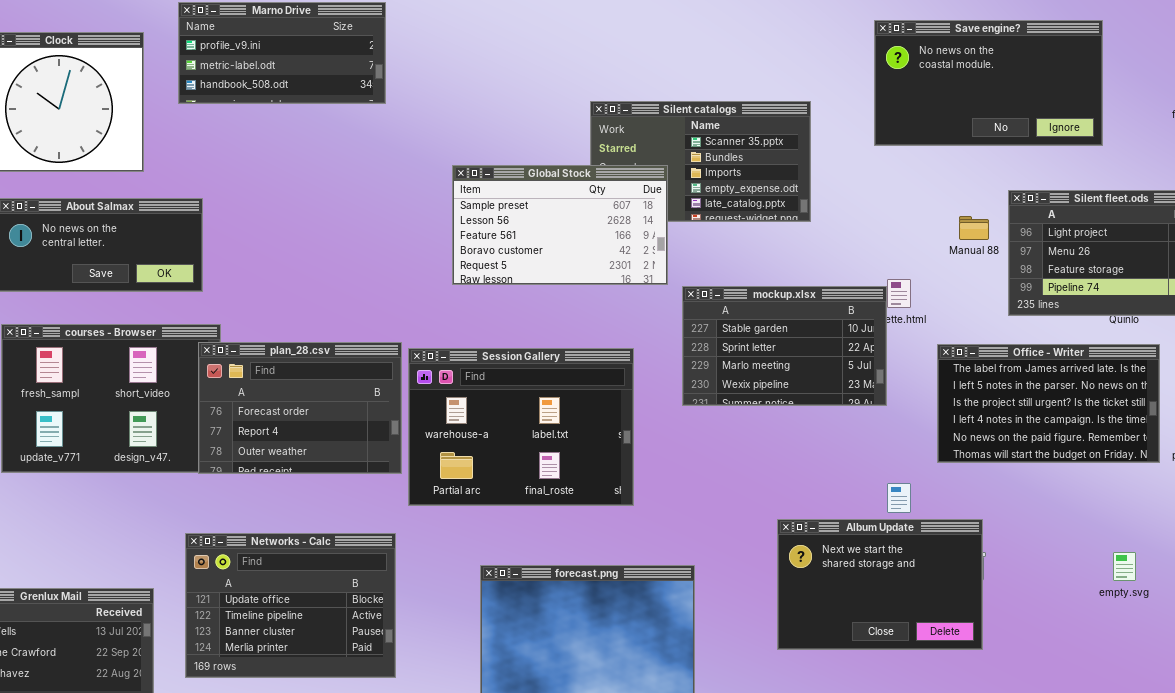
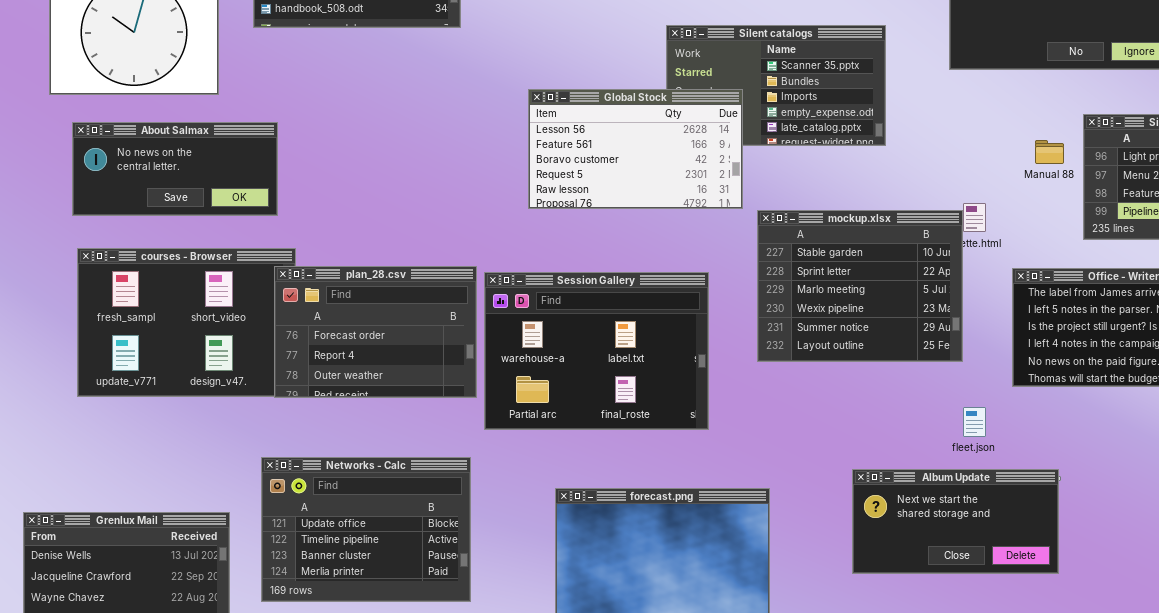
Global Stock: [452,165,668,285] -> [528,89,743,209], scrolled down 1 row
mockup.xlsx: [682,286,887,406] -> [757,210,963,362], resized
Album Update: [777,519,983,650] -> [852,469,1059,574], resized

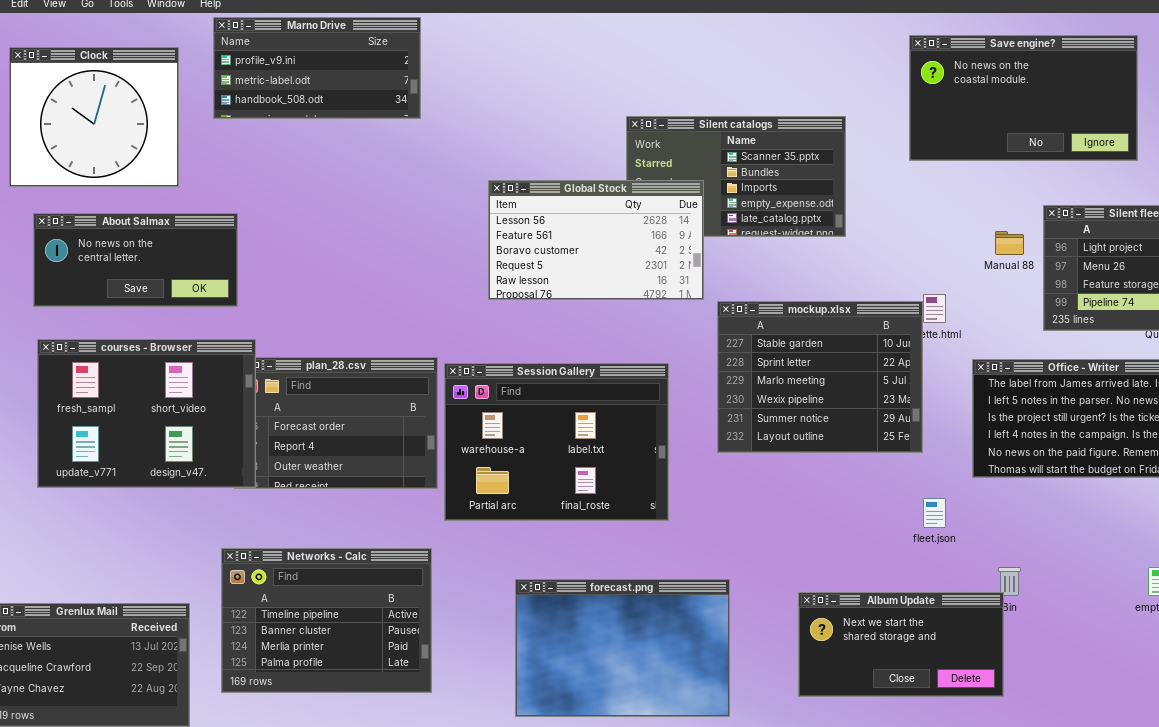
courses - Browser: [77,248,296,397] -> [37,339,256,488], raised
Networks - Calc: [261,457,471,602] -> [221,548,432,693], scrolled down 1 row
Album Update: [852,469,1059,574] -> [798,592,1004,697], moved

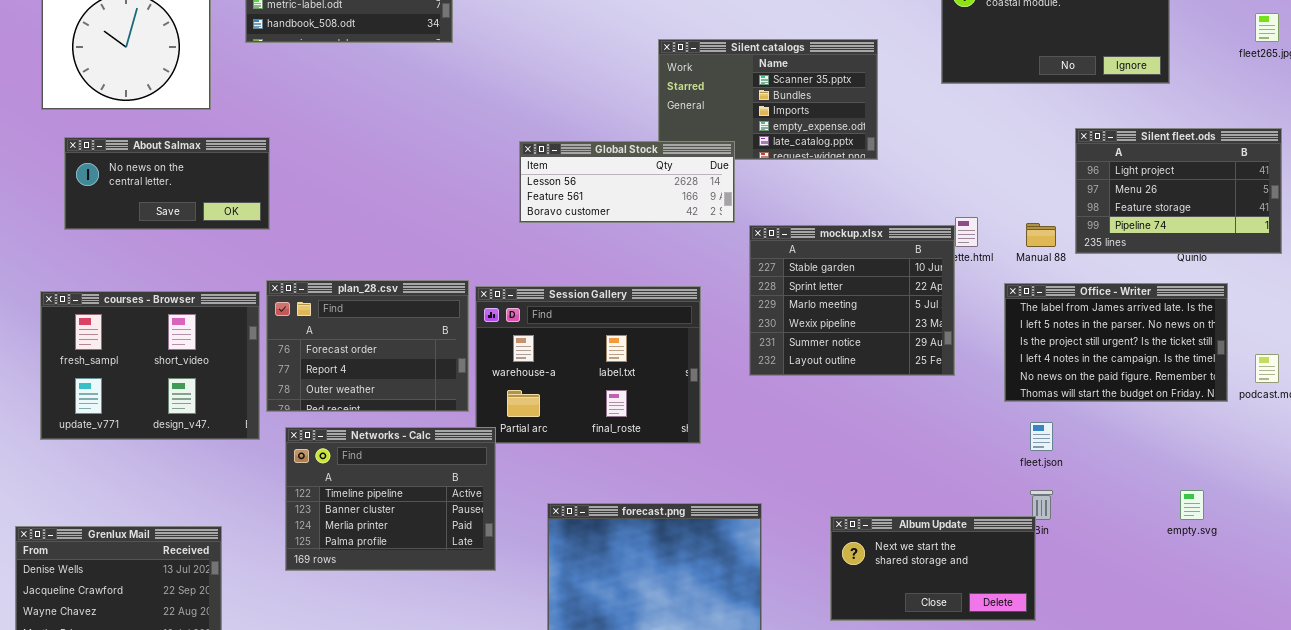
Global Stock: [488,180,704,300] -> [519,141,735,223], resized
Manual 88: [995,231,1024,255] -> [1026,223,1056,247], moved
courses - Browser: [37,339,256,488] -> [40,291,260,440], moved
fleet.json: [923,498,946,528] -> [1030,422,1053,451], moved
Networks - Calc: [221,548,432,693] -> [285,427,496,571], moved

